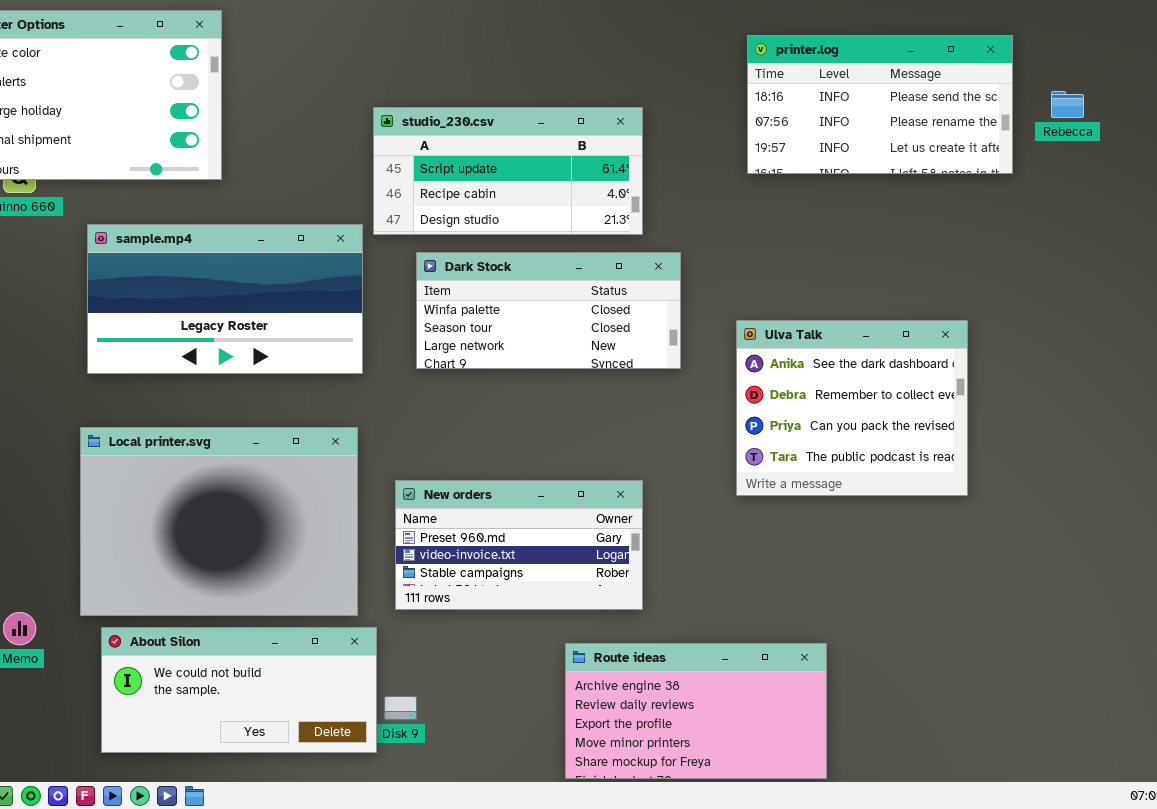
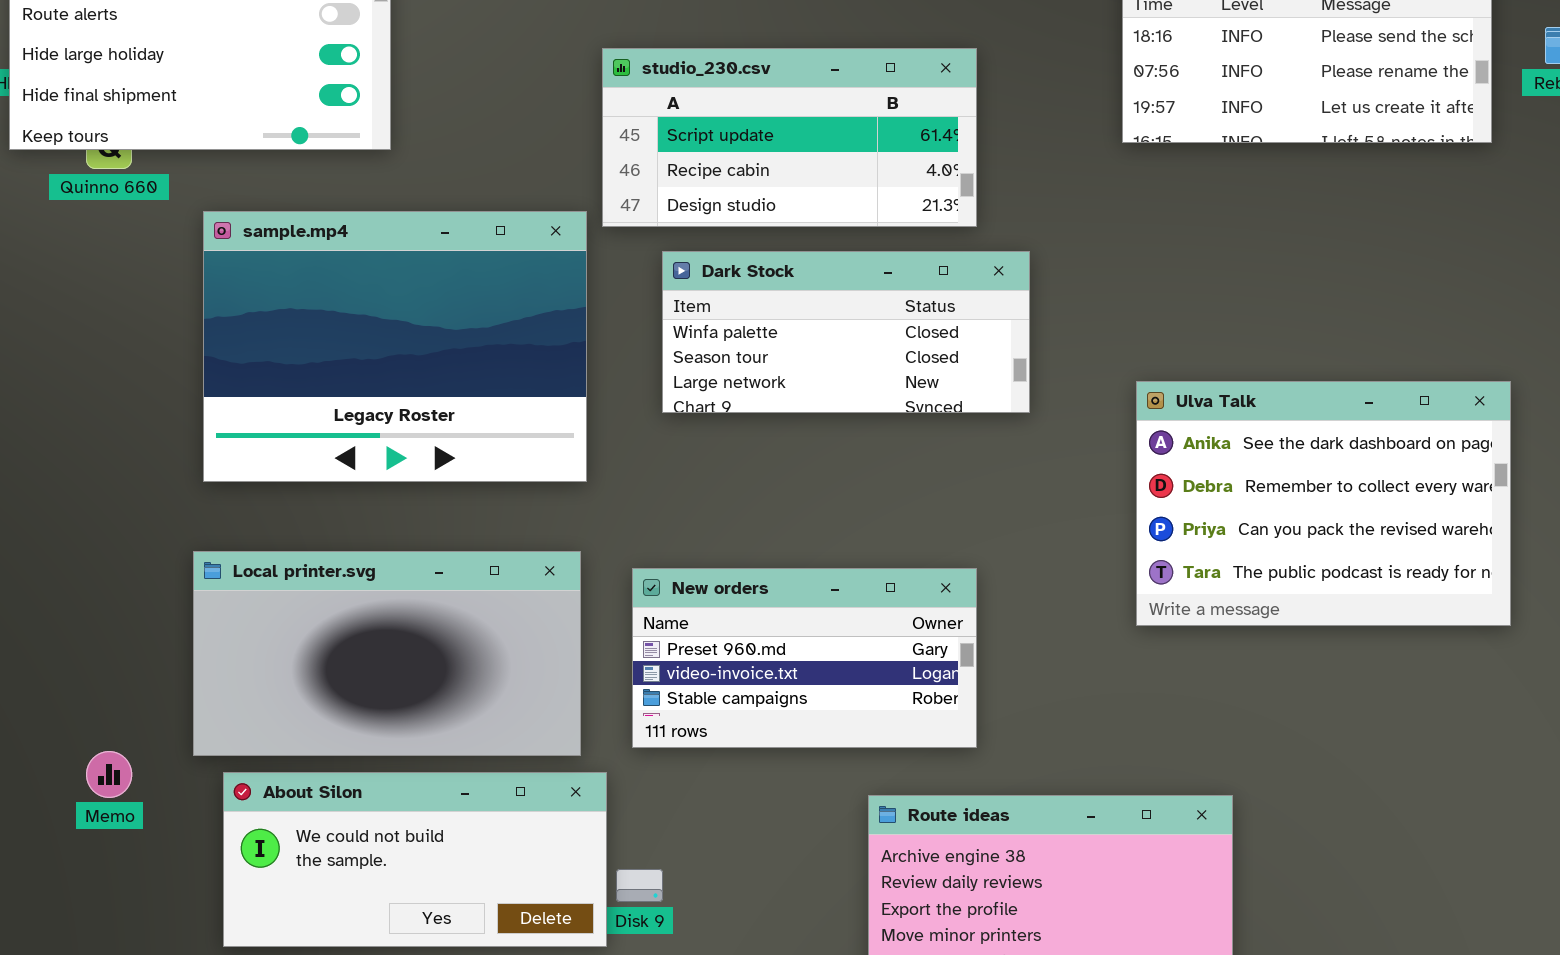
sample.mp4: [87,224,363,374] -> [203,211,587,482], resized
Ulva Talk: [736,320,968,496] -> [1136,381,1511,626], moved, resized
Local printer.svg: [80,427,358,616] -> [193,551,581,756], resized

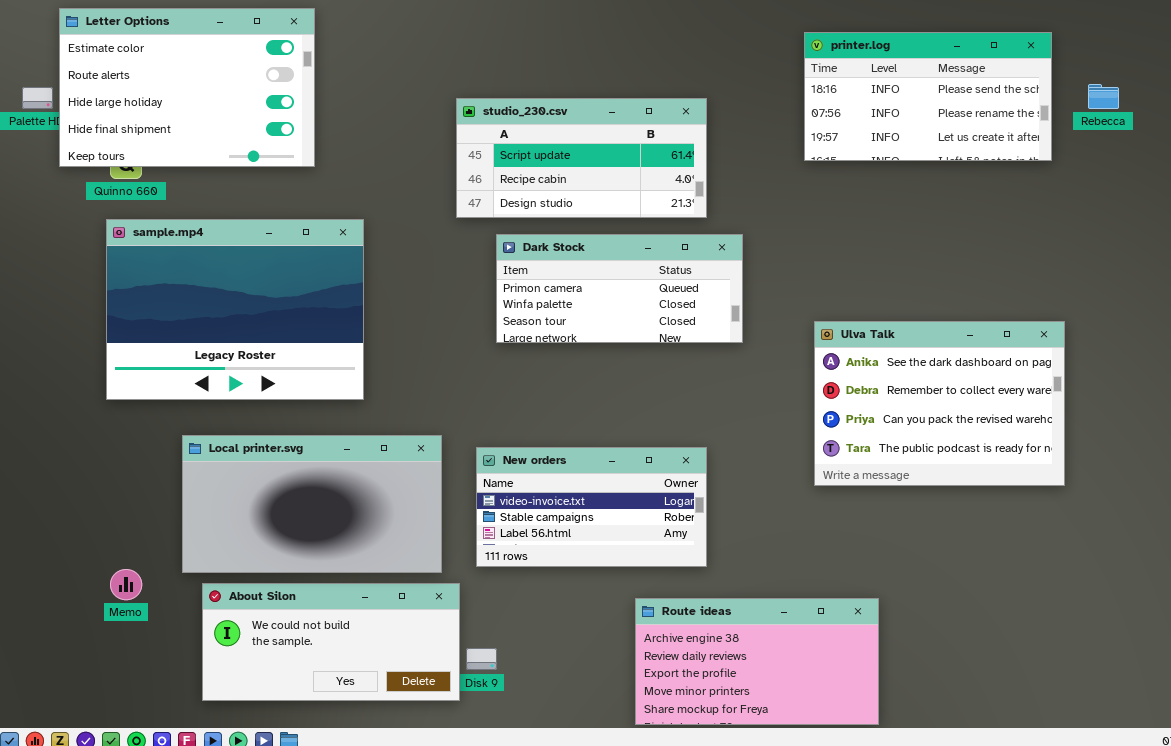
sample.mp4: [203,211,587,482] -> [106,219,364,400], moved
Dark Stock: [662,251,1030,413] -> [496,234,743,343], scrolled up 1 row
New orders: [632,568,977,748] -> [476,447,707,567], scrolled down 1 row

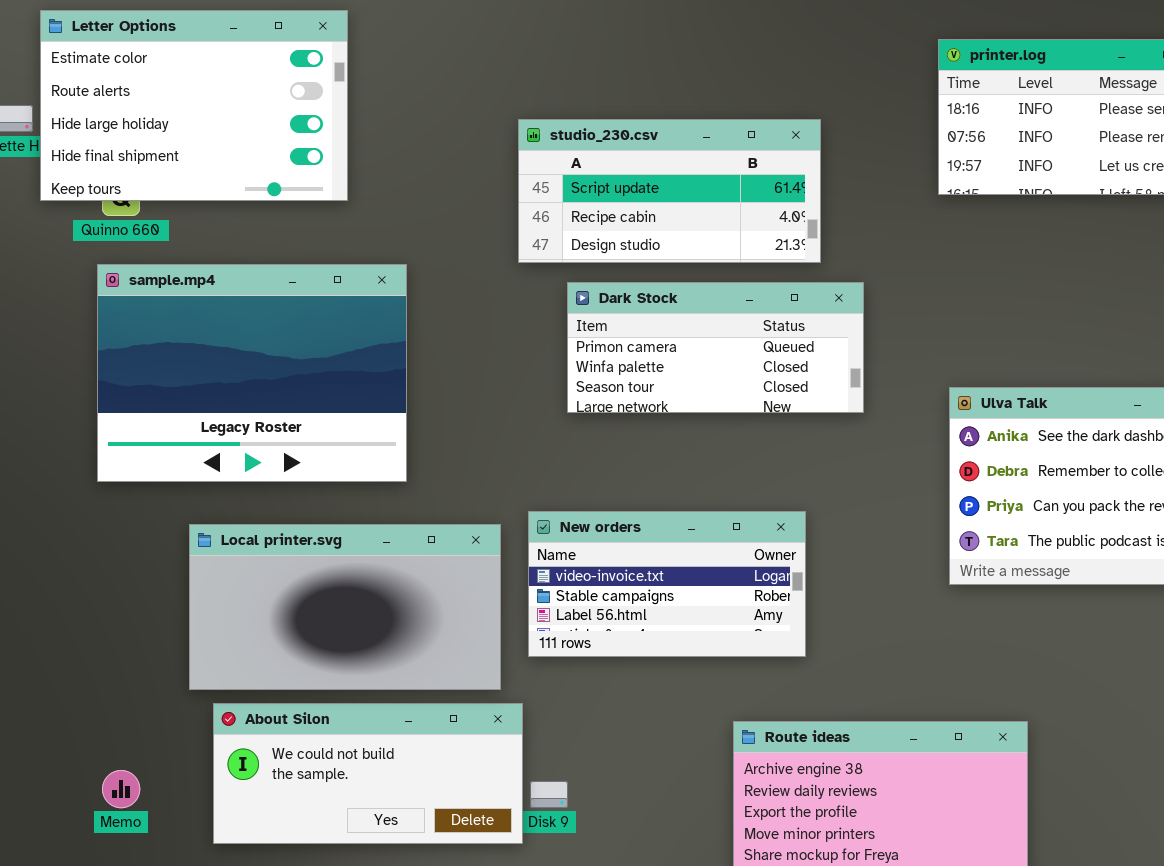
New orders: [476,447,707,567] -> [528,511,806,657], moved
Memo: [110,569,142,600] -> [102,770,140,808], moved

